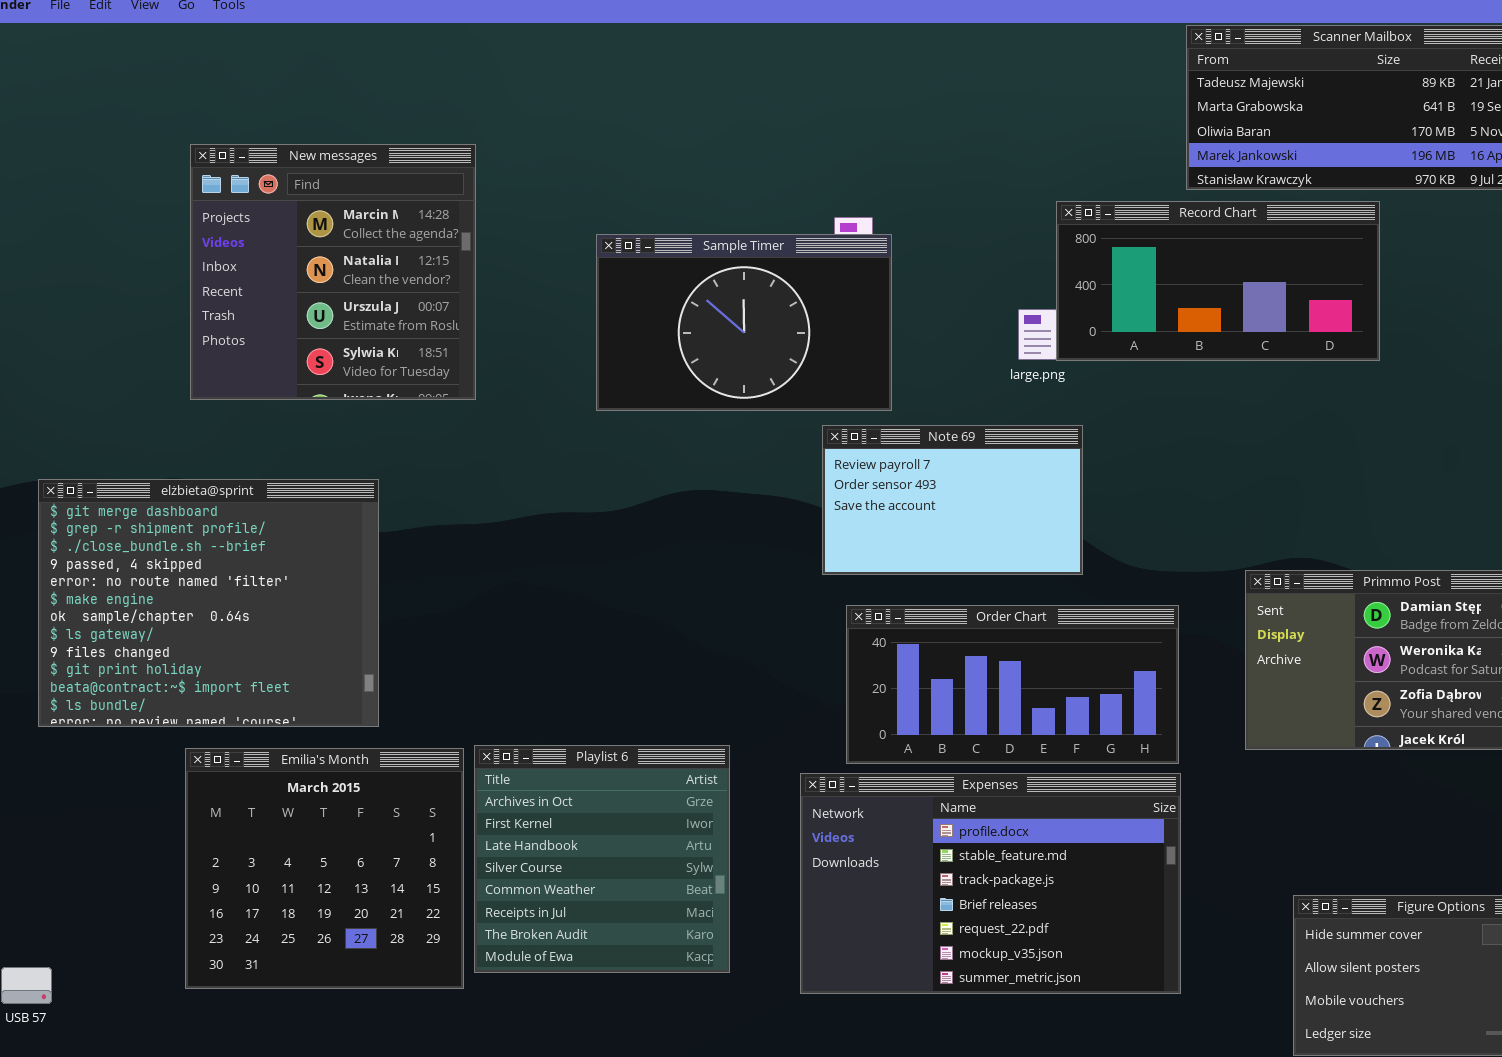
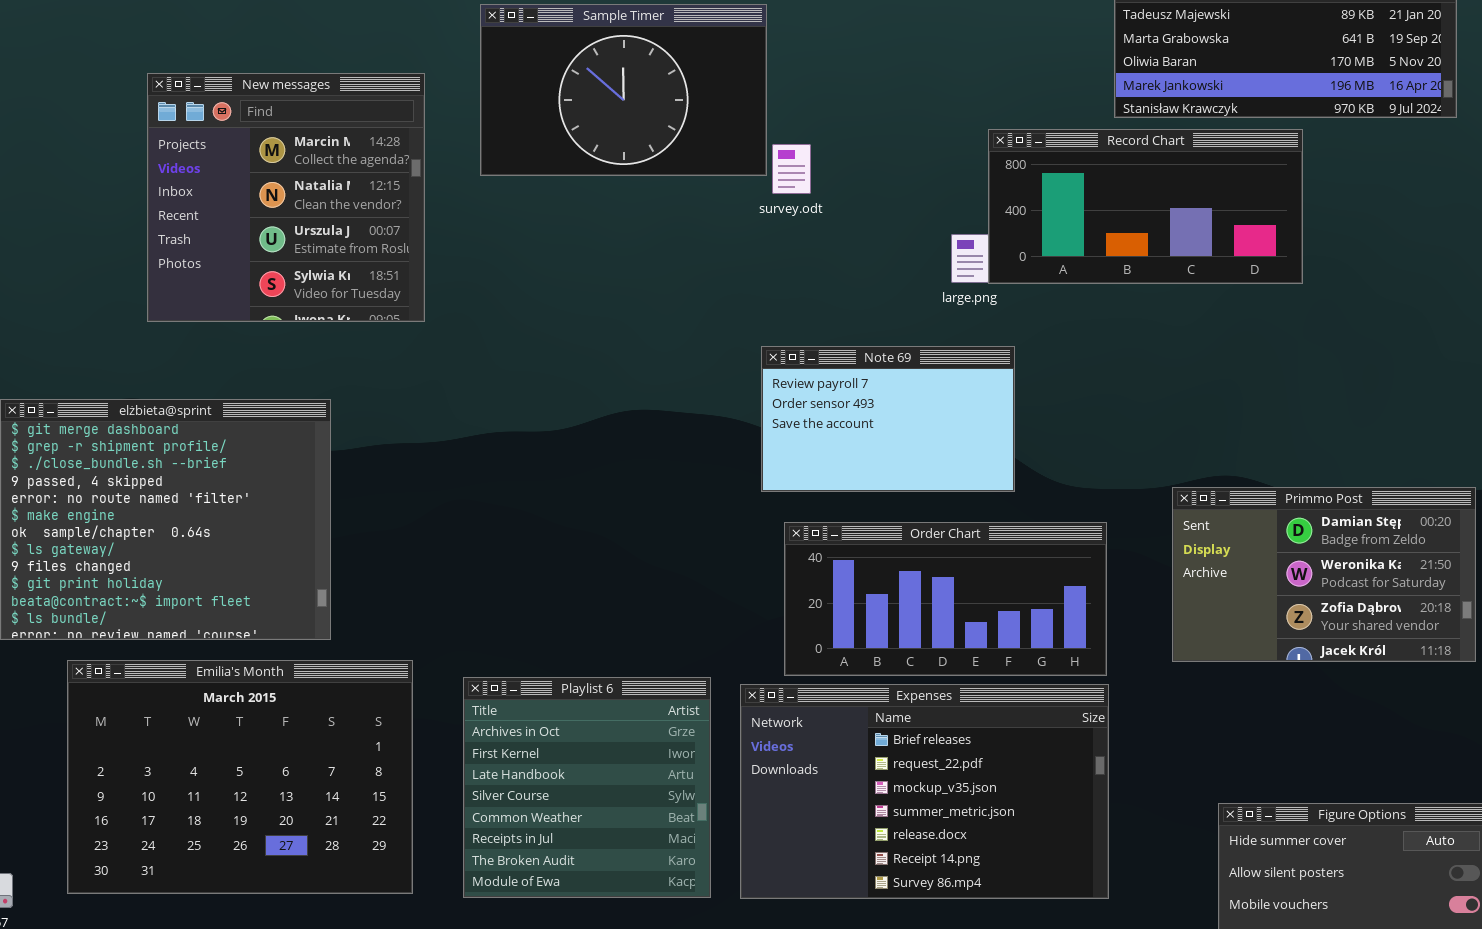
Sample Timer: [596,234,892,411] -> [480,4,767,176], moved
Playlist 6: [474,745,730,973] -> [463,677,711,898], moved
Emilia's Month: [185,748,464,989] -> [67,660,413,894], resized
Expenses: [800,773,1181,994] -> [740,684,1109,899], scrolled down 3 rows

